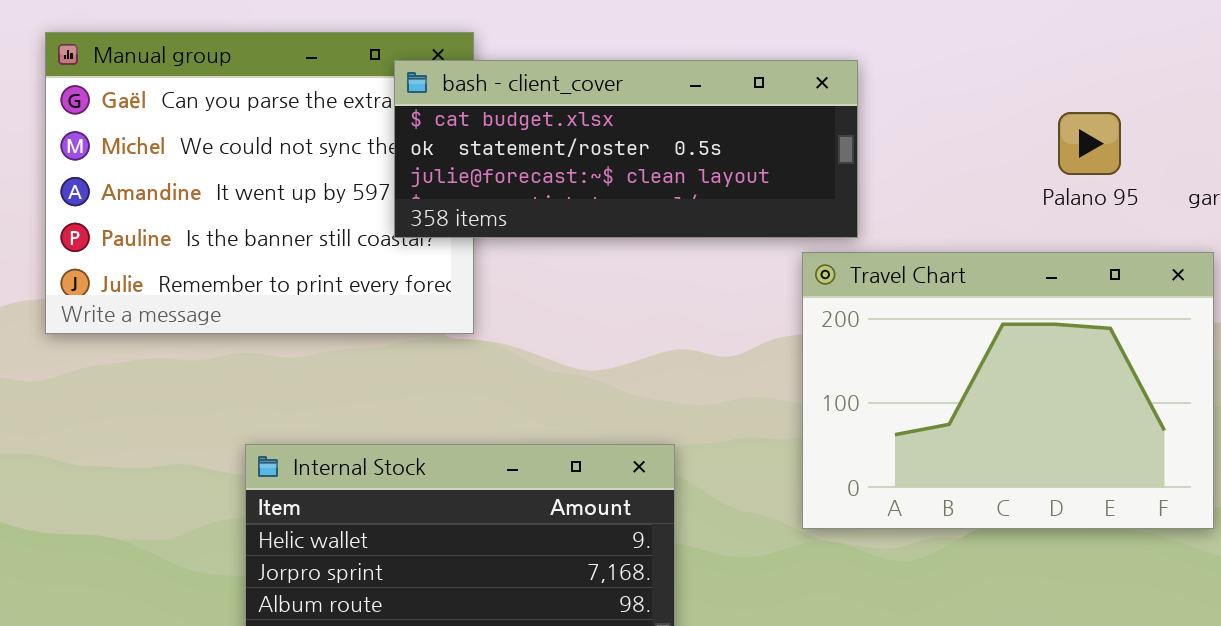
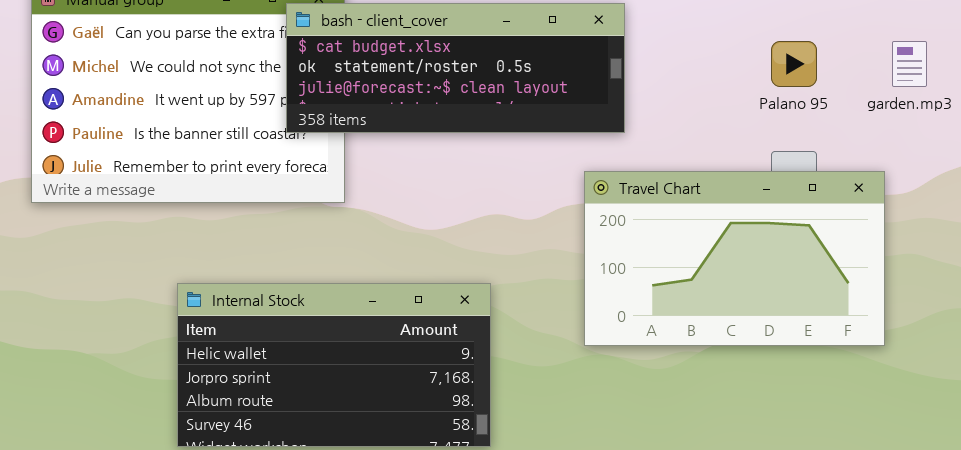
Travel Chart: [802,252,1214,529] -> [584,171,885,346], resized

